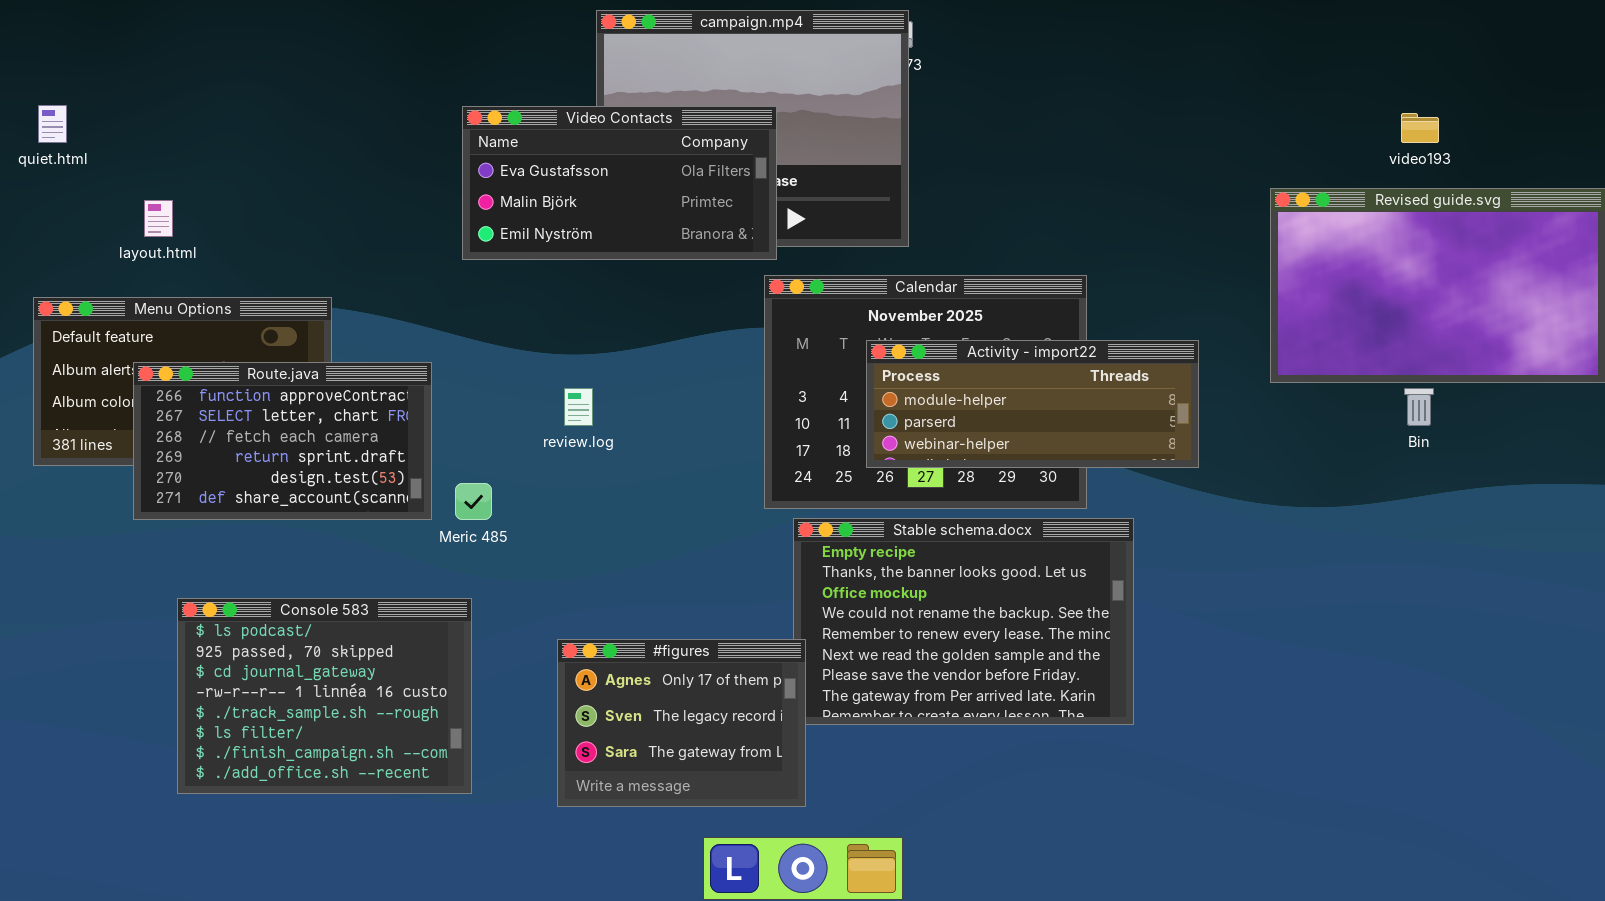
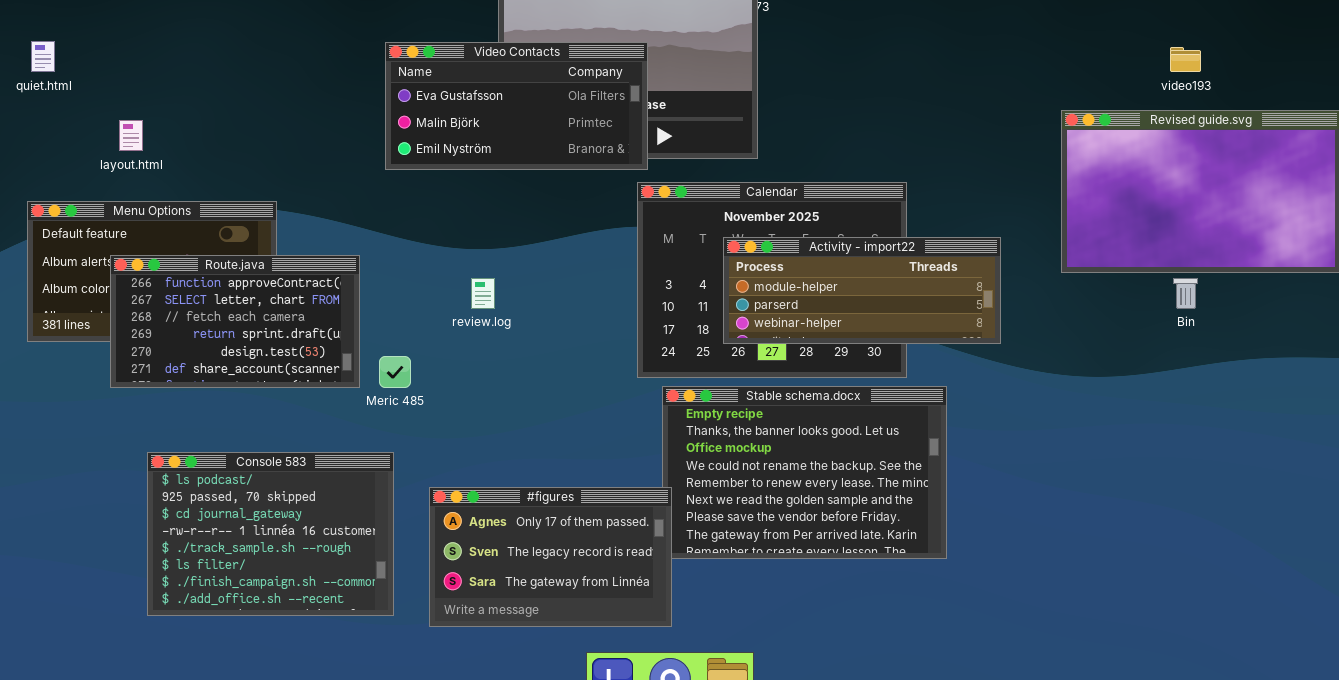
#figures: [557,639,806,807] -> [429,487,672,627], resized

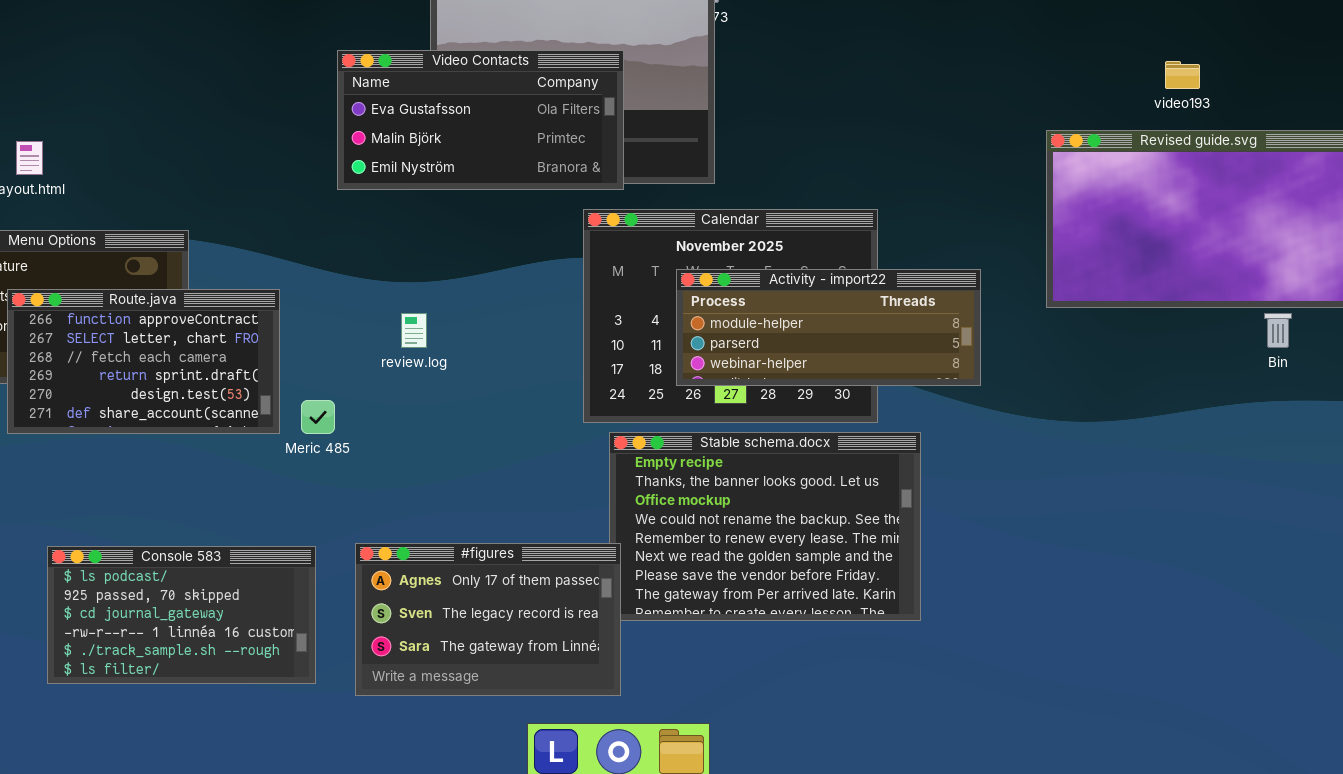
Video Contacts: [385,42,648,170] -> [337,50,624,190], moved
Bin: [1173,278,1198,309] -> [1264,313,1292,348], moved
Console 583: [147,452,394,616] -> [47,546,316,684], resized

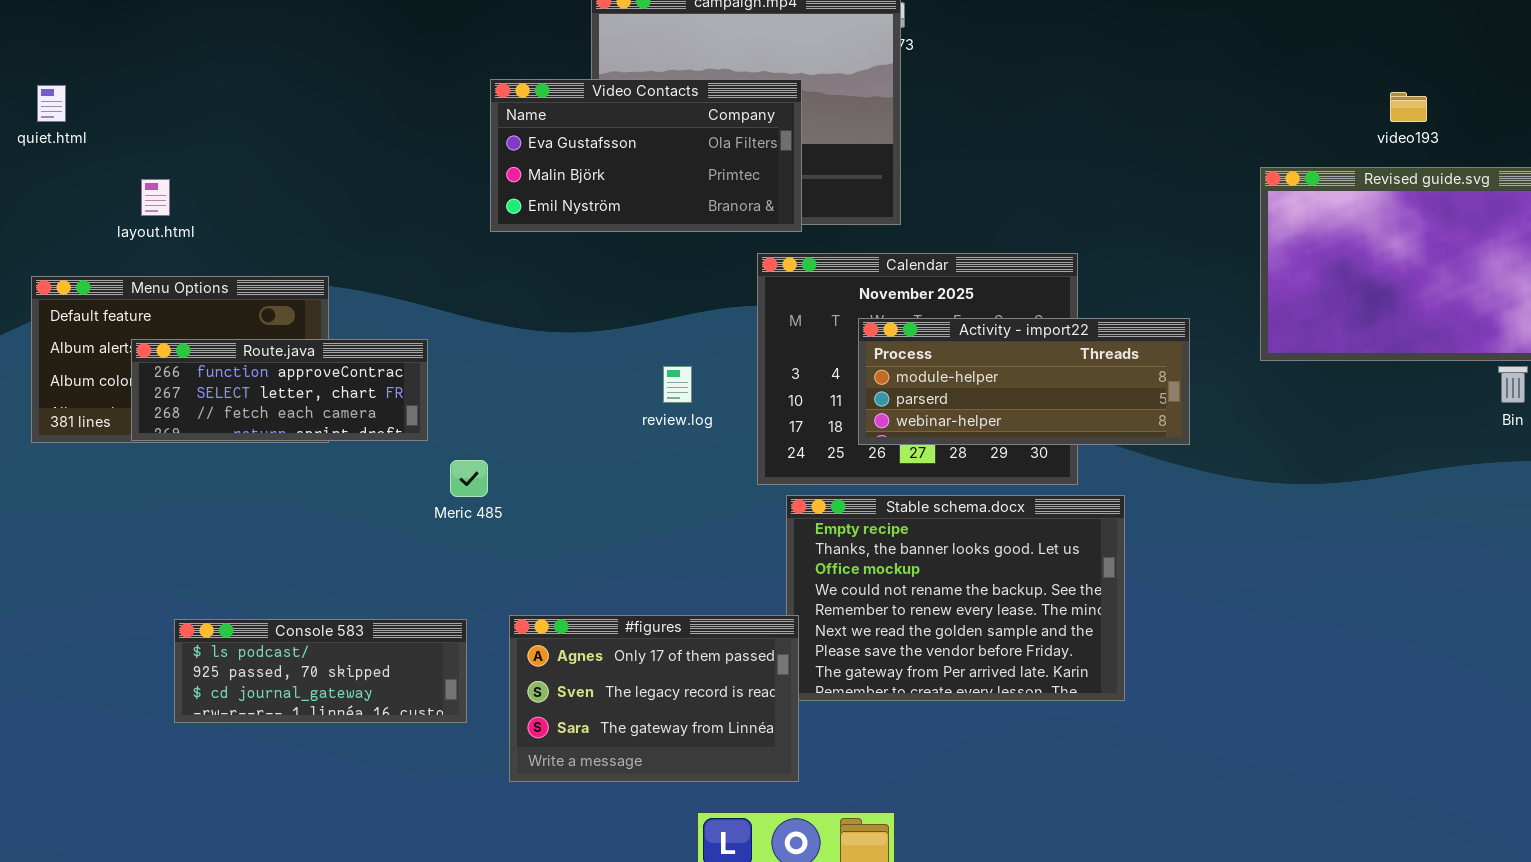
Route.java: [7,289,280,434] -> [131,339,428,441], resized
review.log: [401,313,427,348] -> [663,366,692,403], moved
Console 583: [47,546,316,684] -> [174,619,467,723], resized

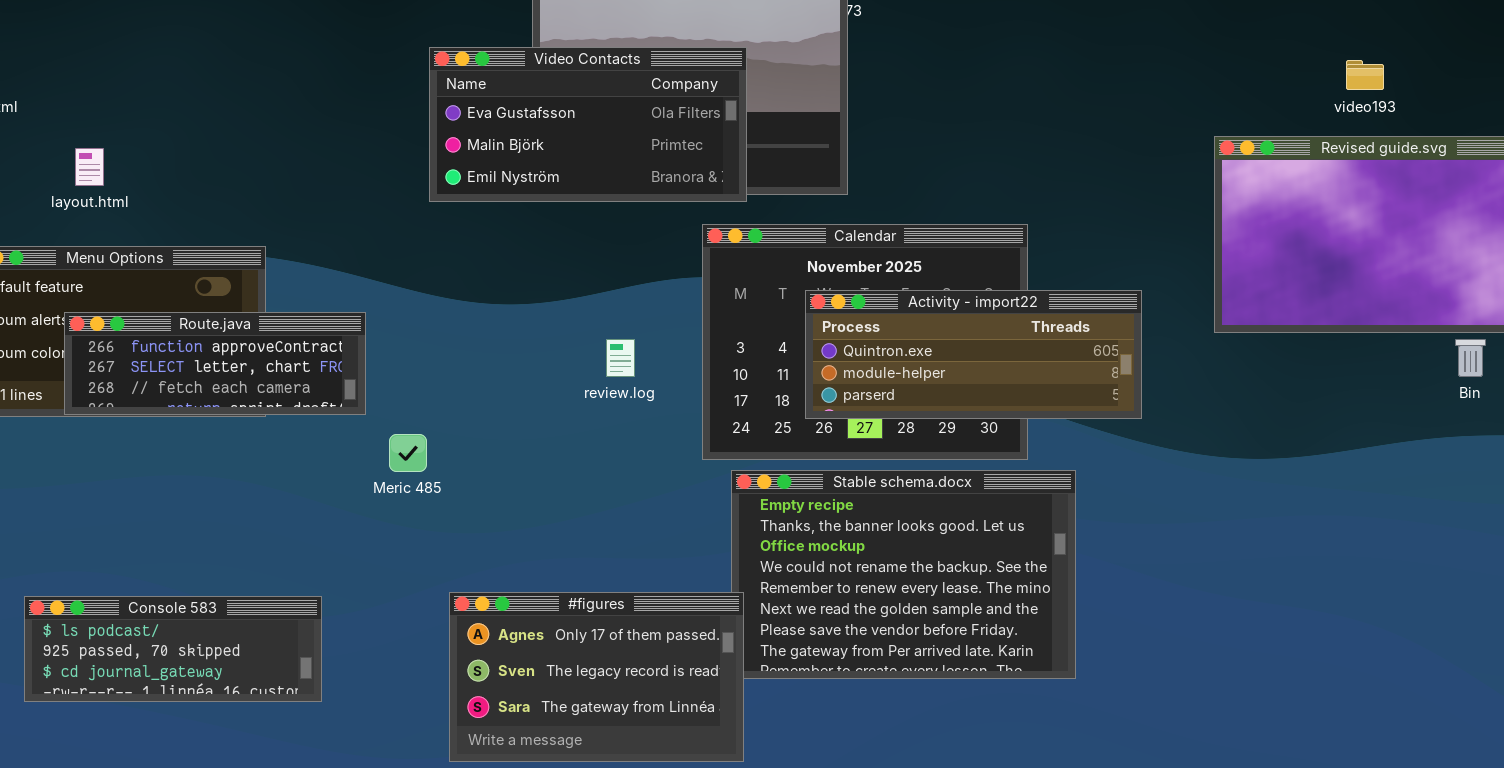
Activity - import22: [858,318,1190,445] -> [805,290,1142,419], scrolled up 1 row
Console 583: [174,619,467,723] -> [24,596,322,702], moved

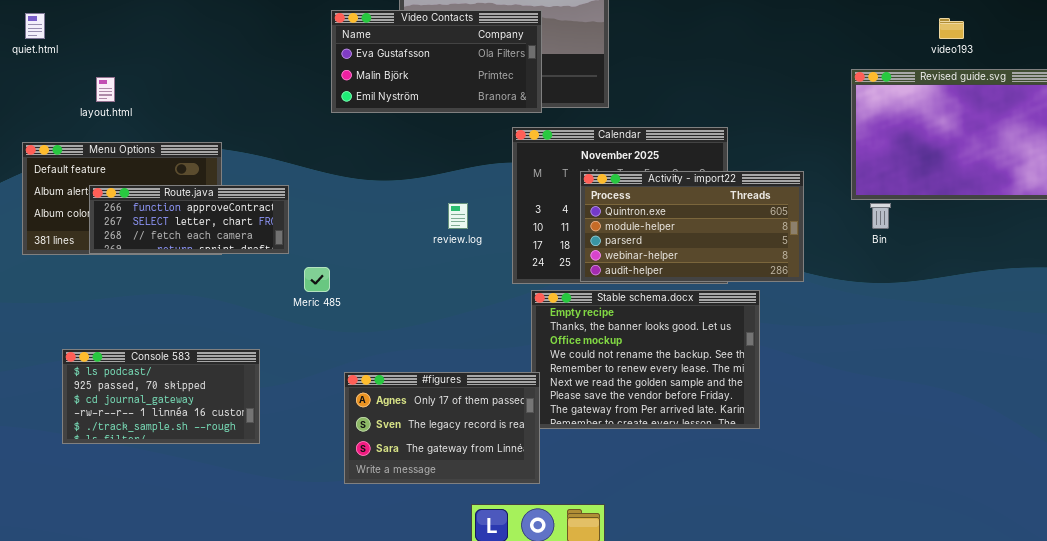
Activity - import22: [805,290,1142,419] -> [580,171,804,282], resized
Bin: [1455,339,1486,377] -> [870,203,891,229], moved
Console 583: [24,596,322,702] -> [62,349,260,444], resized

